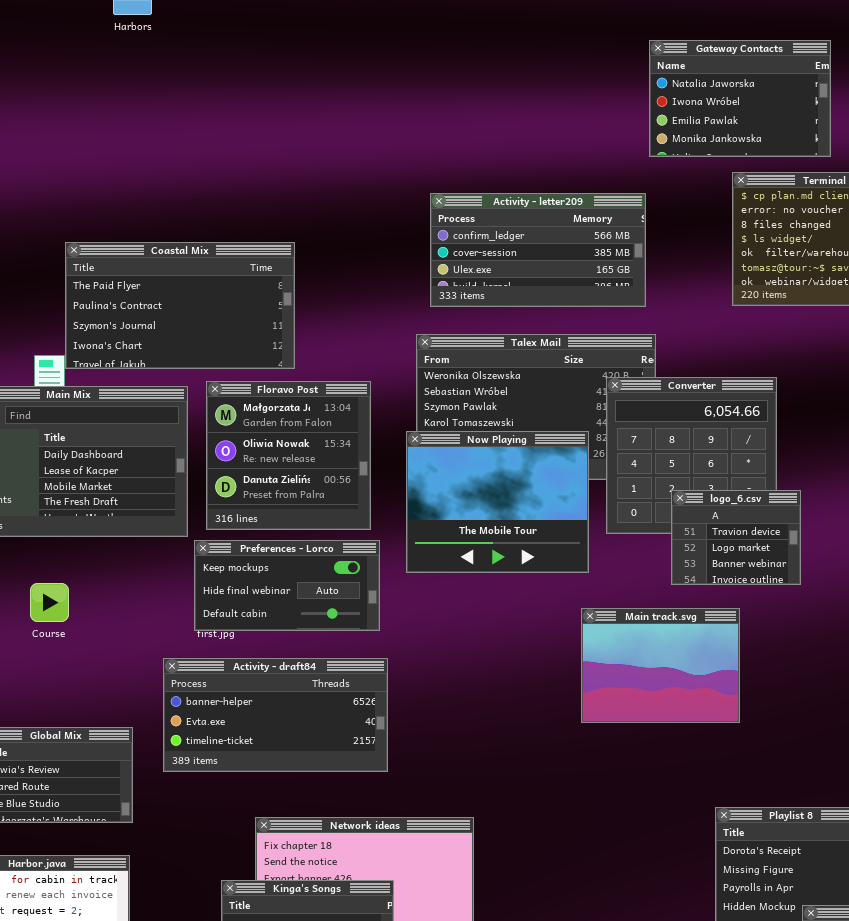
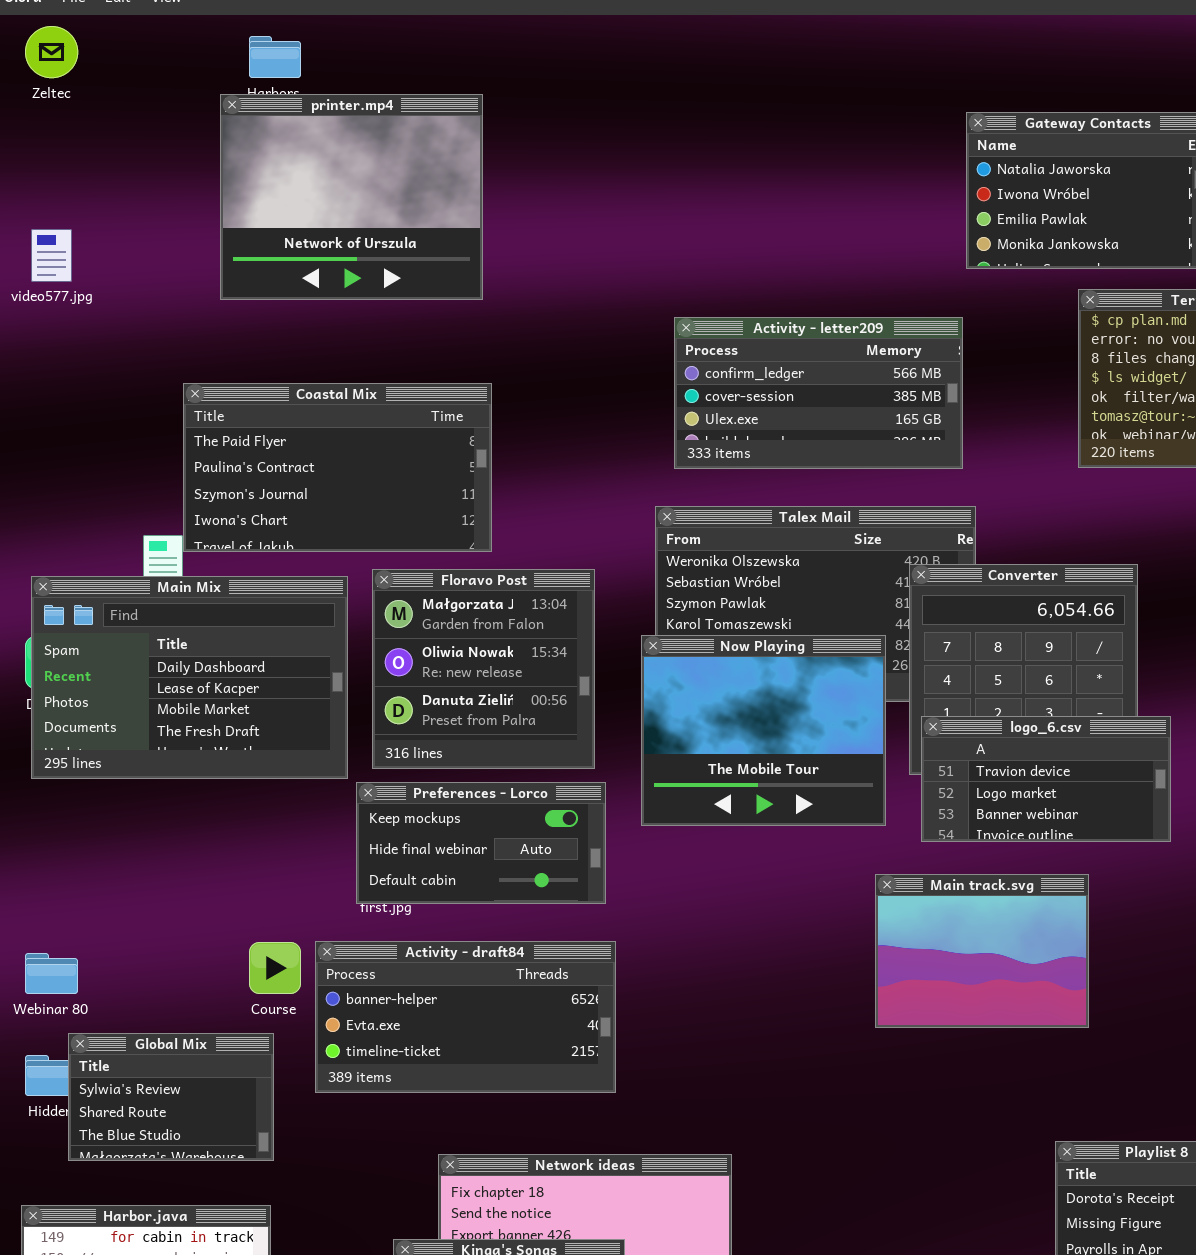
printer.mp4: none -> [220,94,483,300], opened
logo_6.csv: [671,490,801,585] -> [921,716,1171,842], resized
Course: [30,583,69,622] -> [249,942,301,994], moved

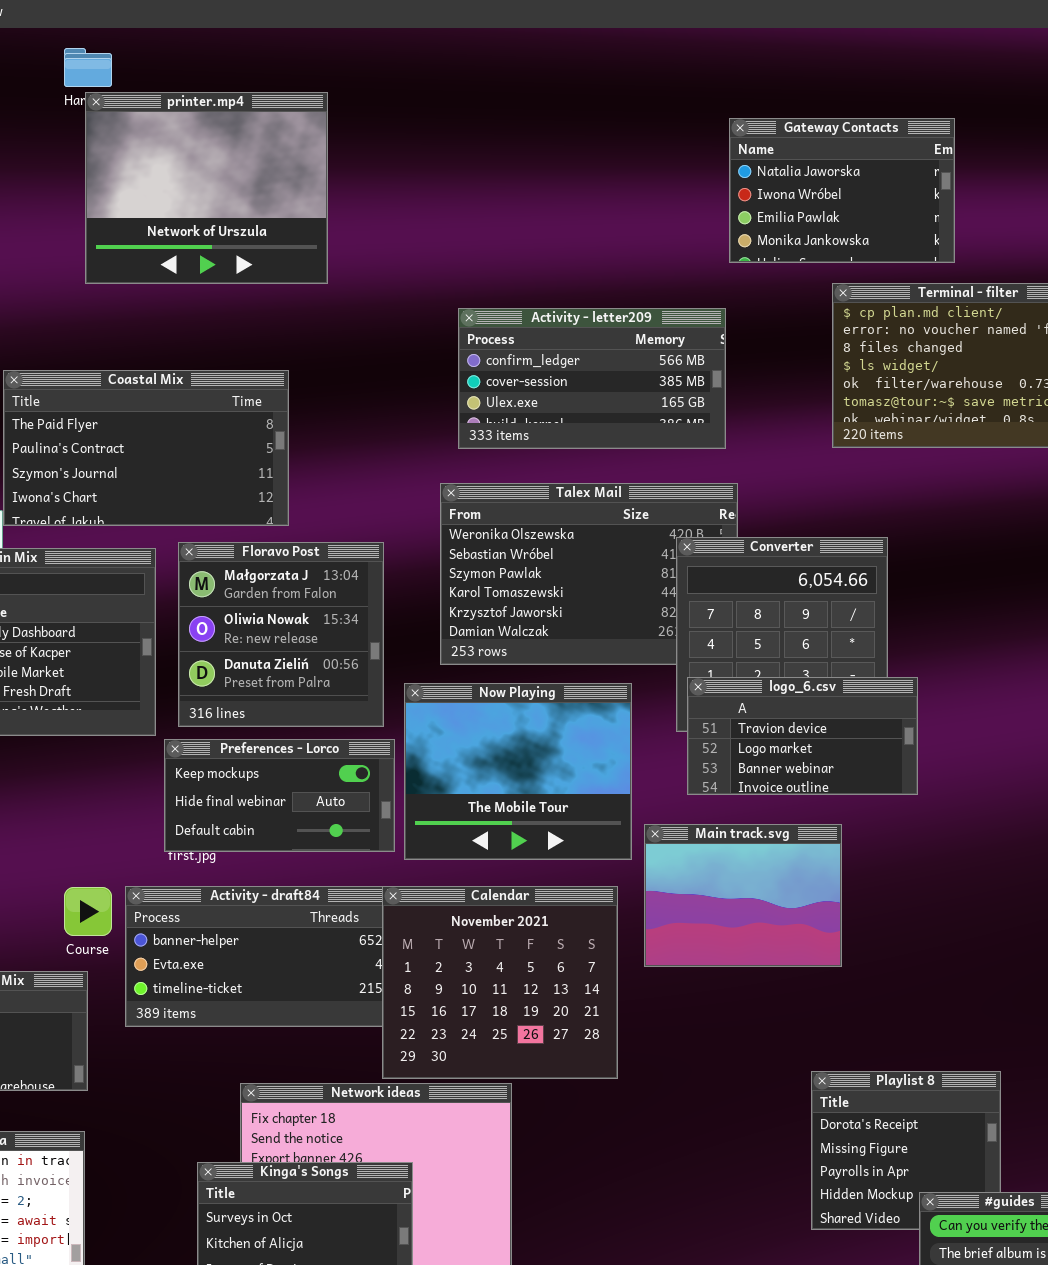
printer.mp4: [220,94,483,300] -> [85,92,328,284], moved
Now Playing: [641,635,886,826] -> [404,683,632,860], moved
Calendar: none -> [382,886,618,1079], opened

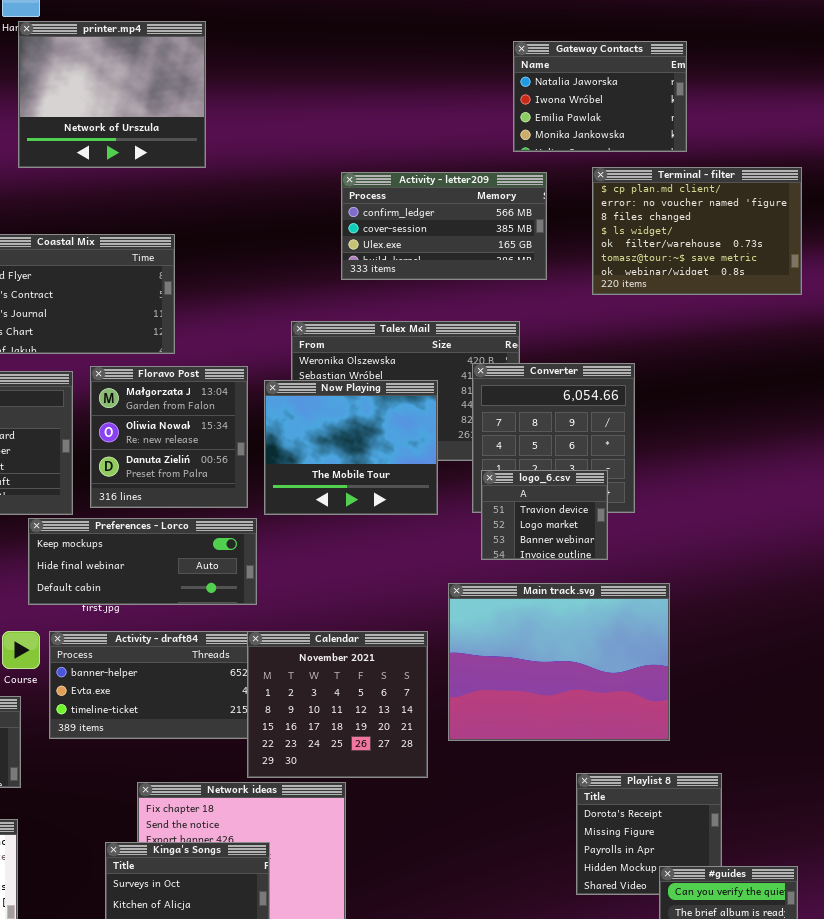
Activity - letter209: [458,308,726,449] -> [341,172,547,280], moved
logo_6.csv: [687,677,918,795] -> [481,470,608,560], resized
Now Playing: [404,683,632,860] -> [264,380,438,515], moved
Preferences - Lorco: [164,739,395,852] -> [28,518,257,605], resized
Main track.svg: [644,824,842,967] -> [448,583,670,741], resized

